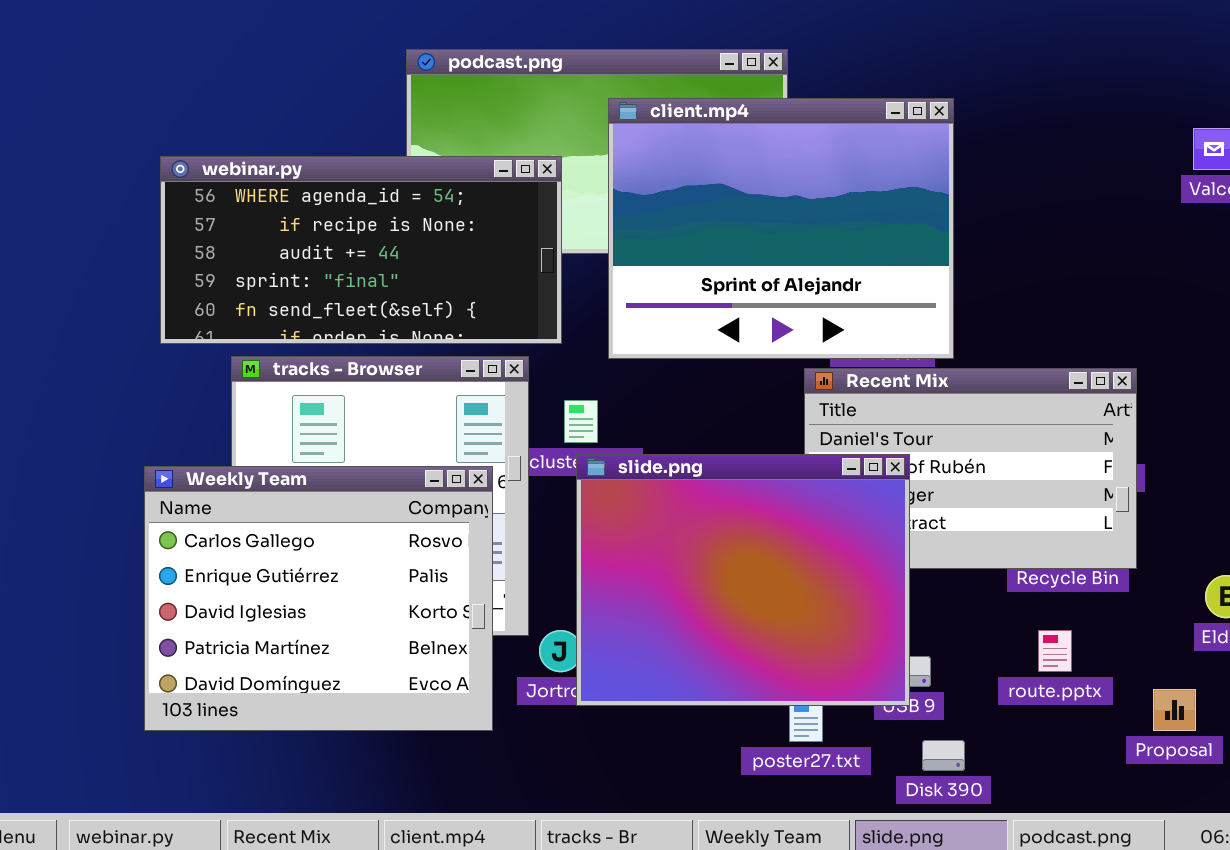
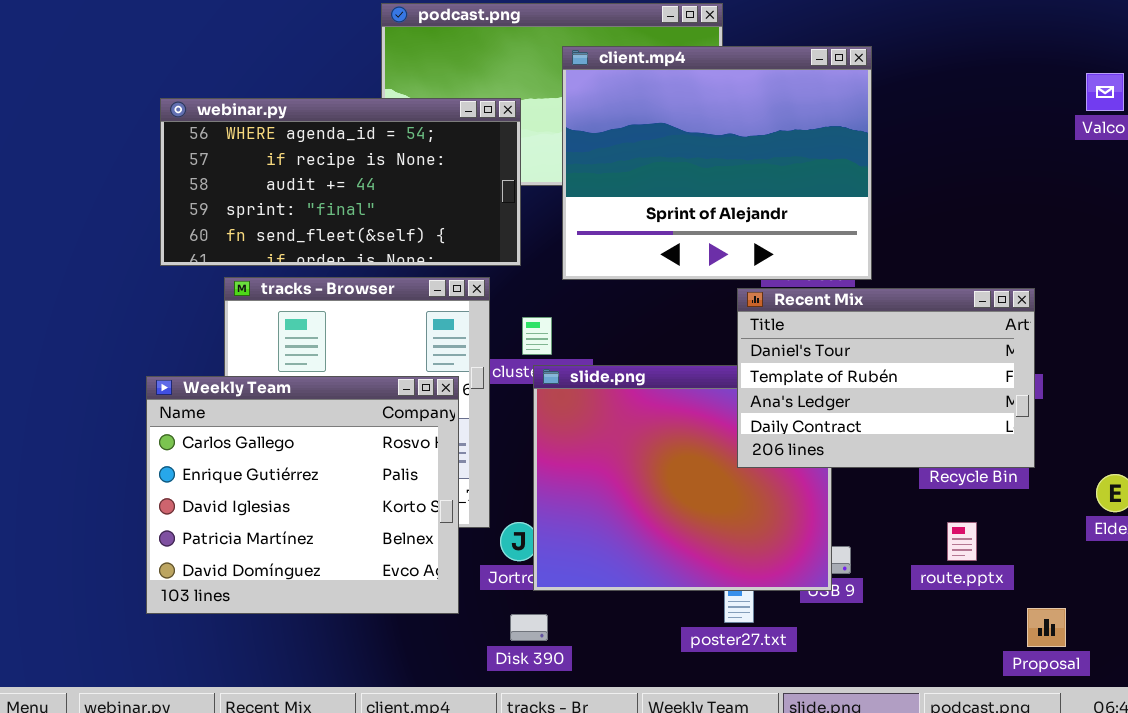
Recent Mix: [804,368,1137,569] -> [737,288,1035,468], raised
Proposal: [1153,689,1196,731] -> [1027,608,1066,647], moved
Disk 390: [922,740,965,771] -> [510,614,548,641], moved

